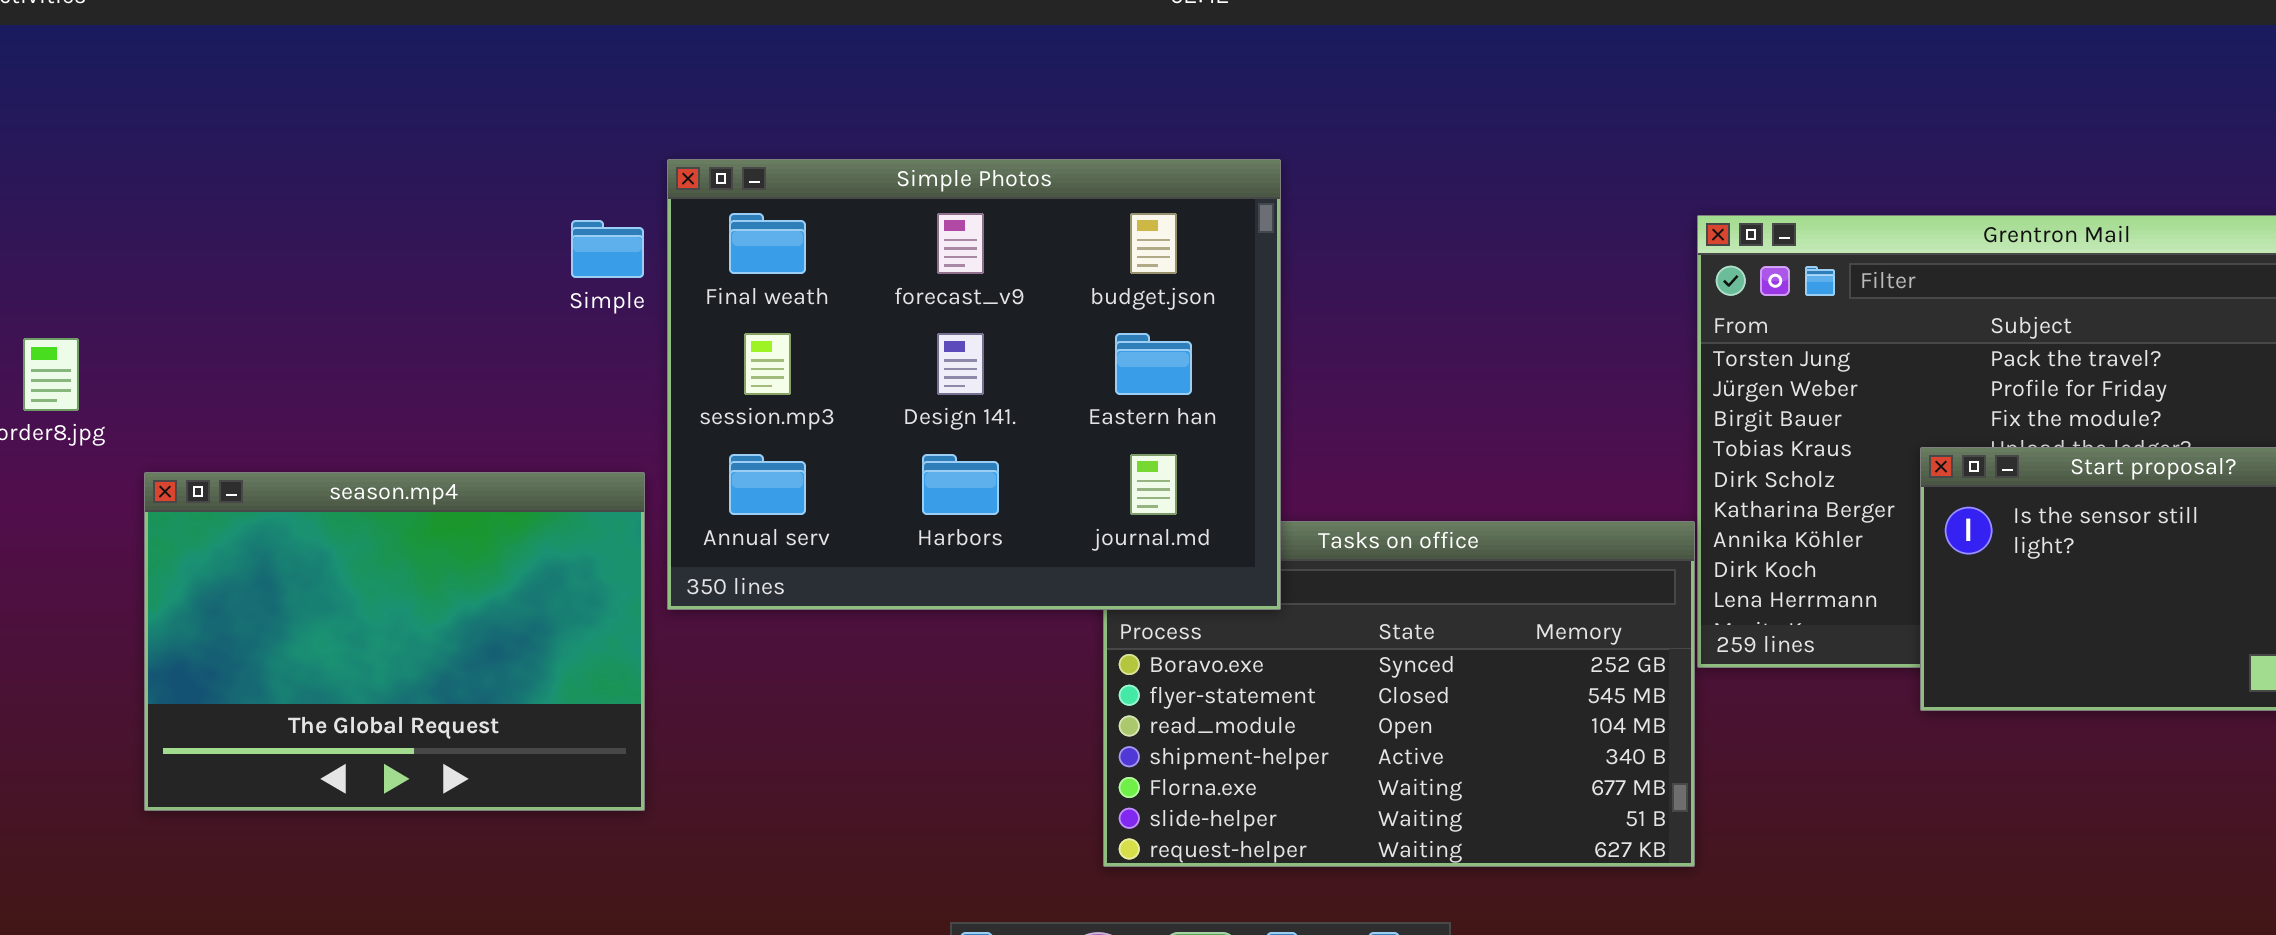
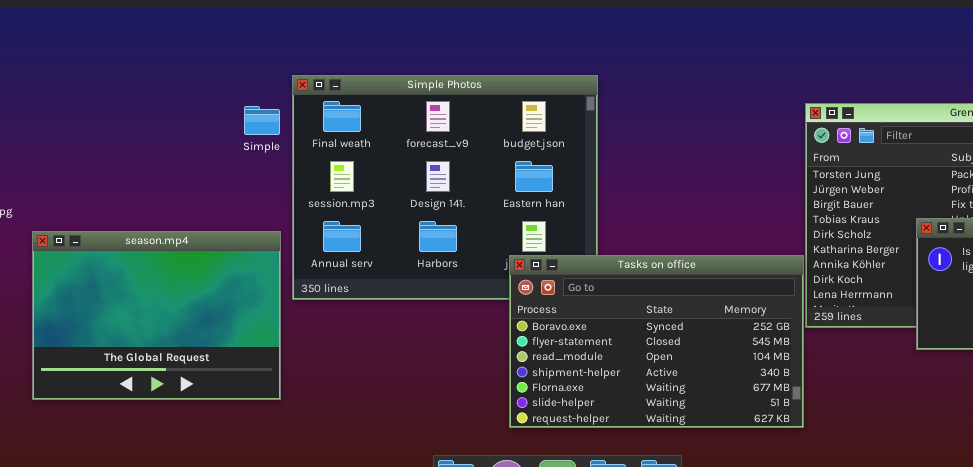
Tasks on office: [1103,521,1695,867] -> [509,255,804,428], raised

